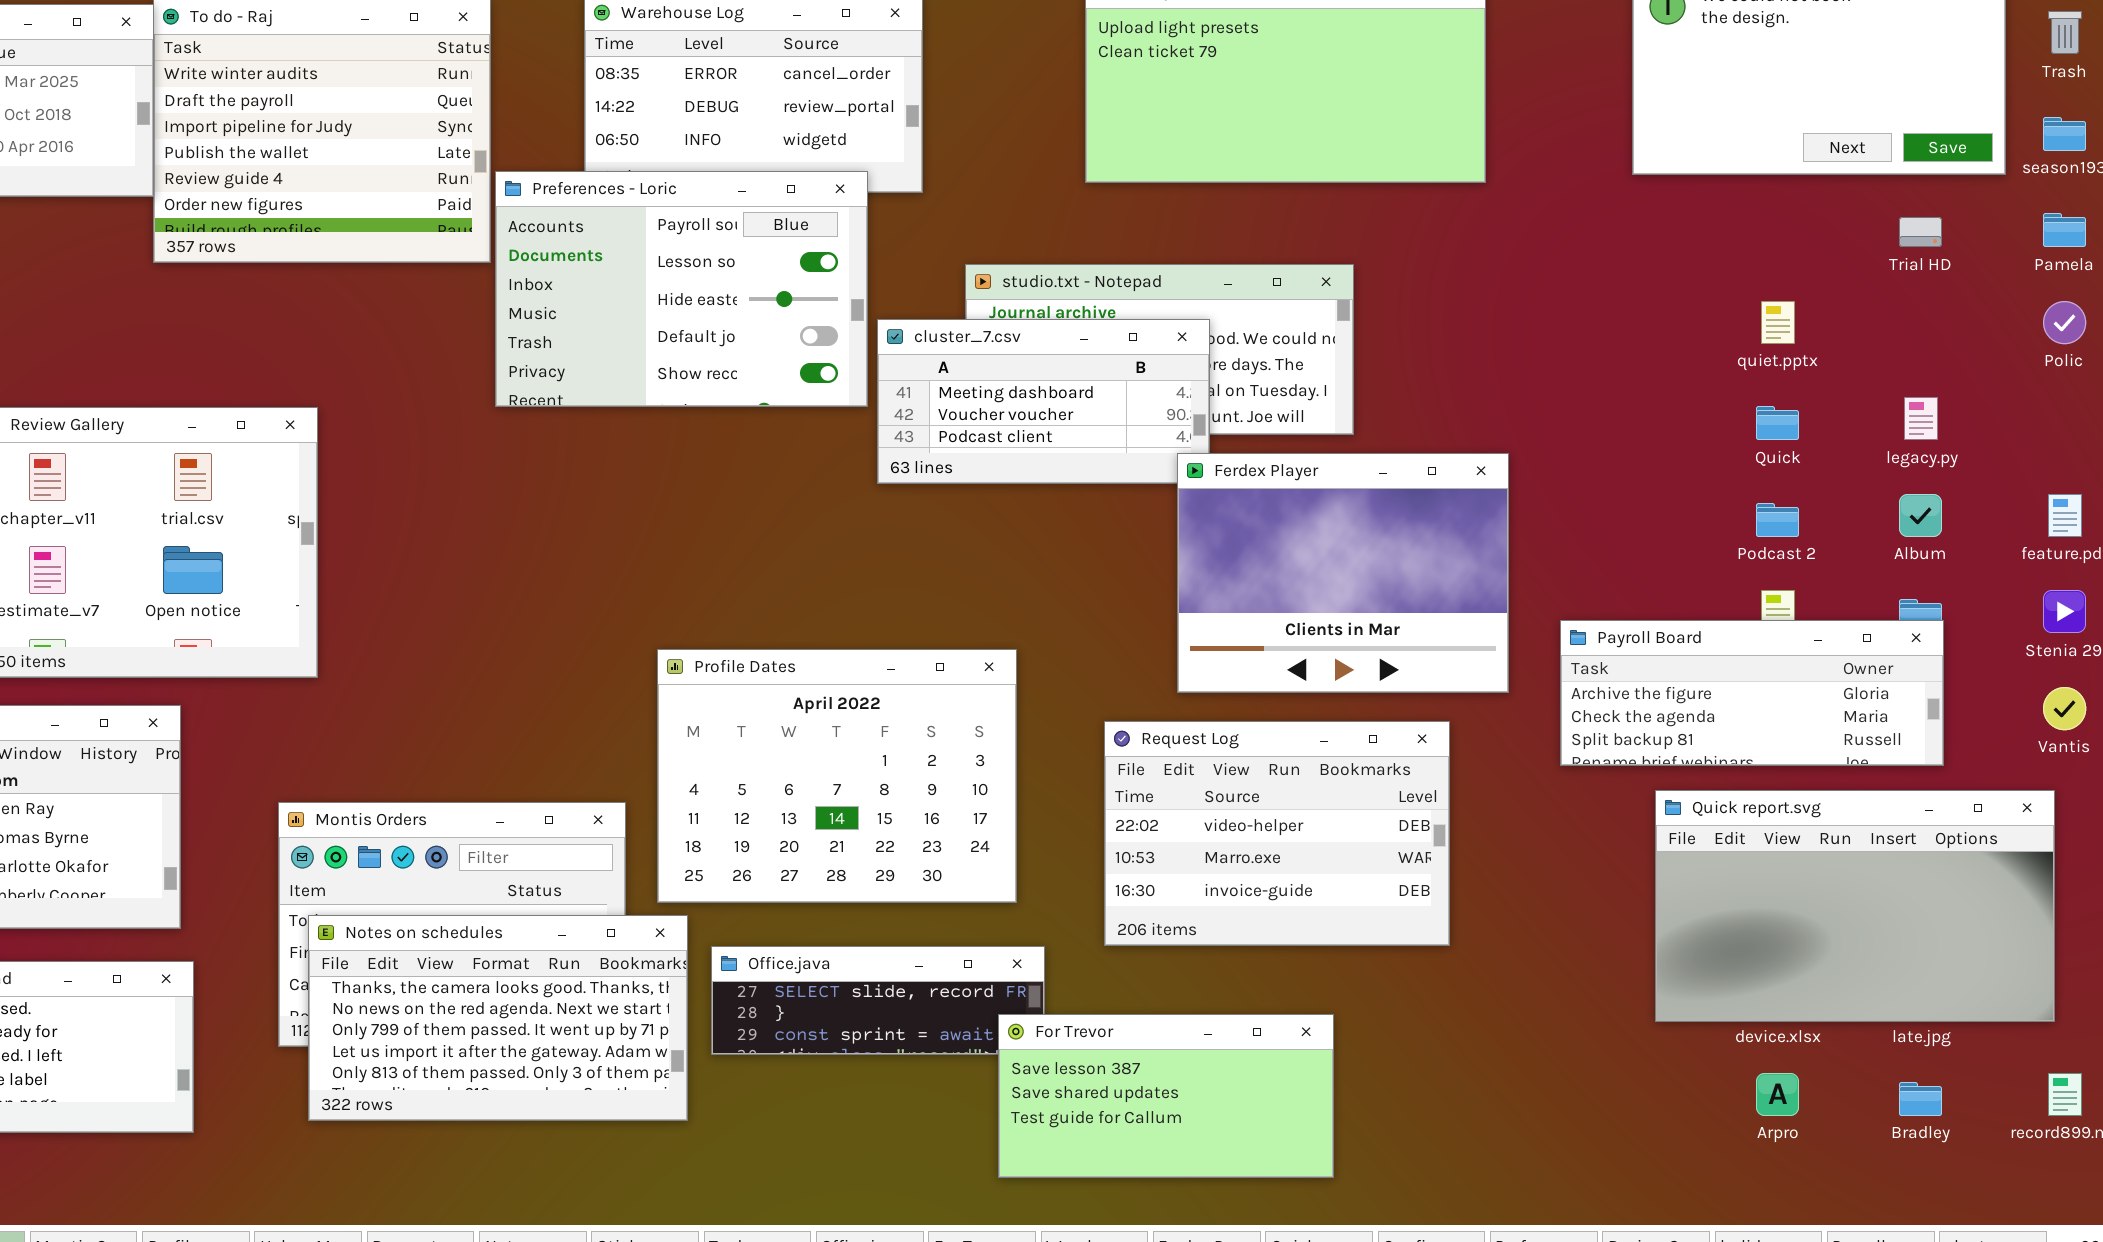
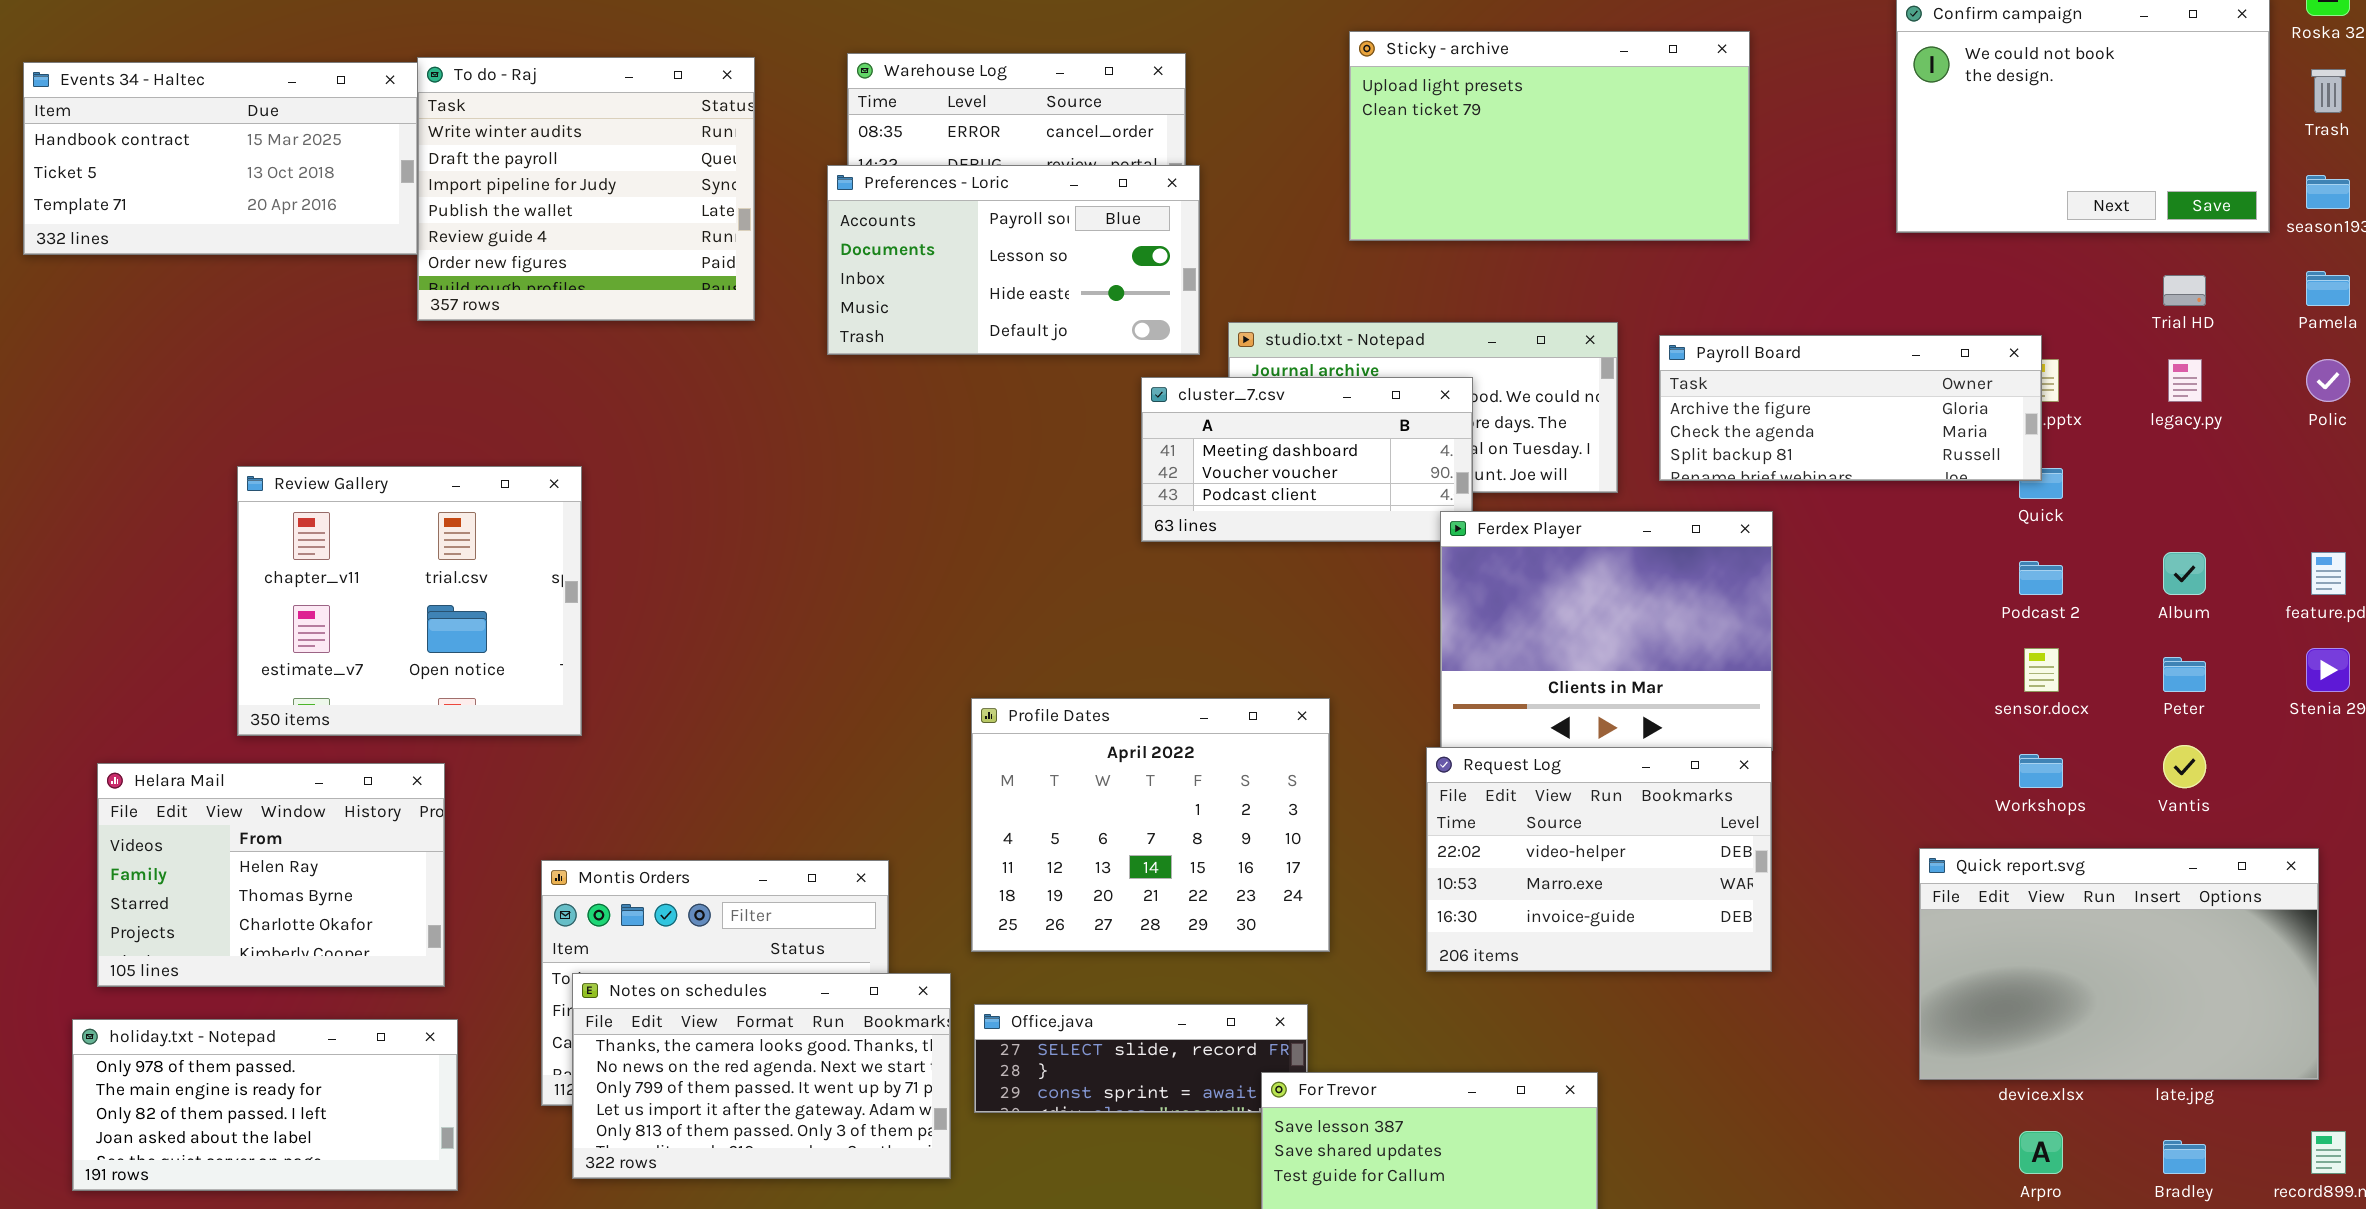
Preferences - Loric: [495,171,868,407] -> [827,165,1200,355], moved, resized
legacy.py: [1904,397,1938,440] -> [2168,359,2202,402], moved
Payroll Board: [1560,620,1944,766] -> [1659,335,2042,481], moved
Profile Dates: [657,649,1017,903] -> [971,698,1330,952], moved
Vantis: [2043,687,2086,730] -> [2163,745,2206,788], moved
Request Log: [1104,721,1450,946] -> [1426,747,1772,972], moved

